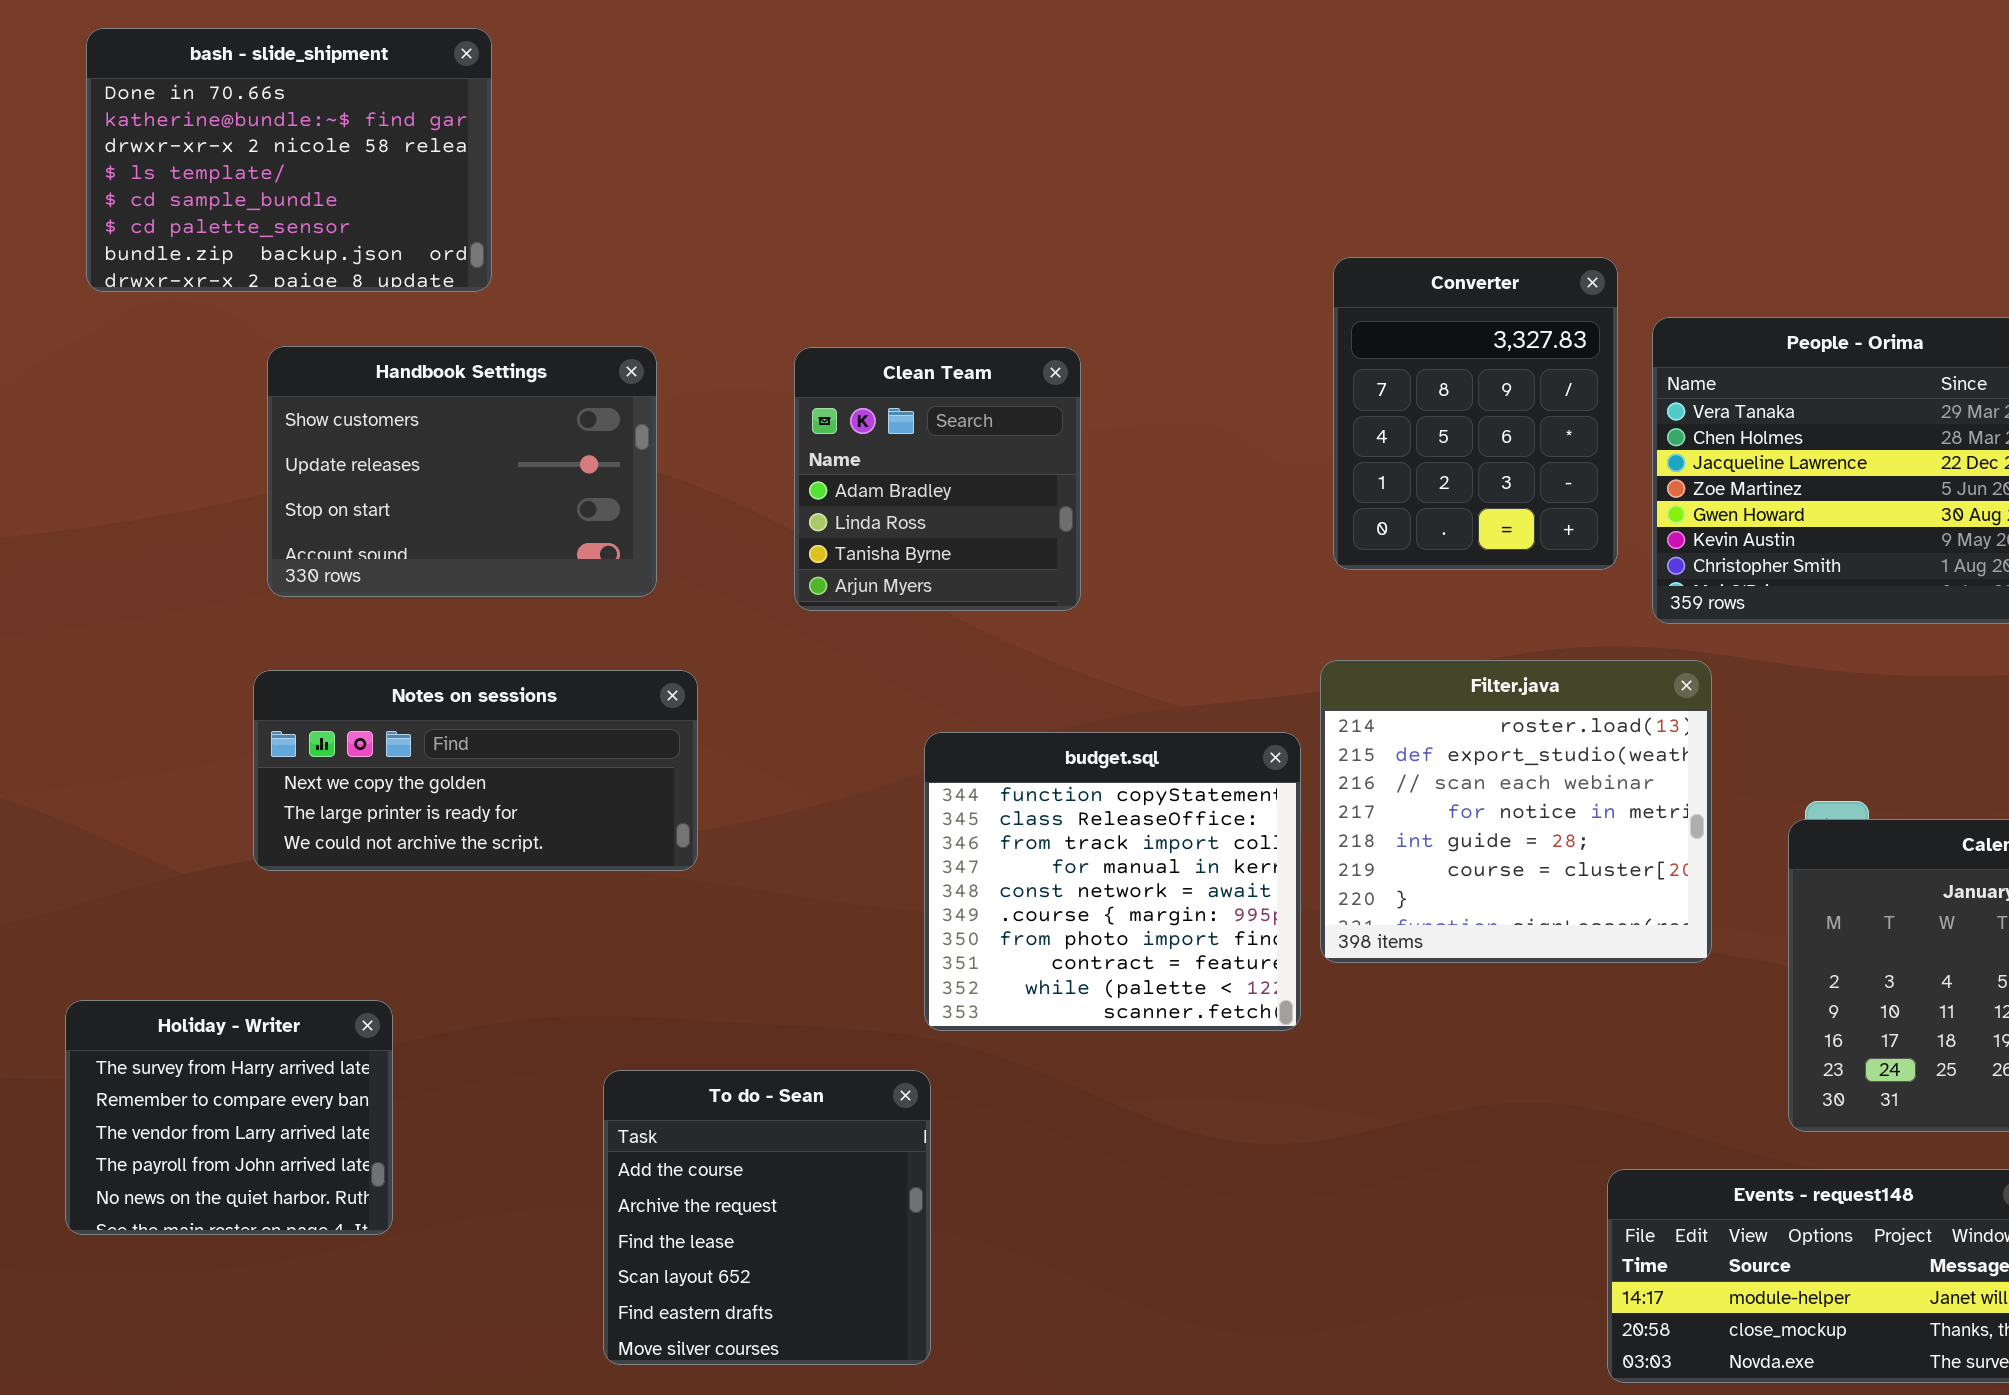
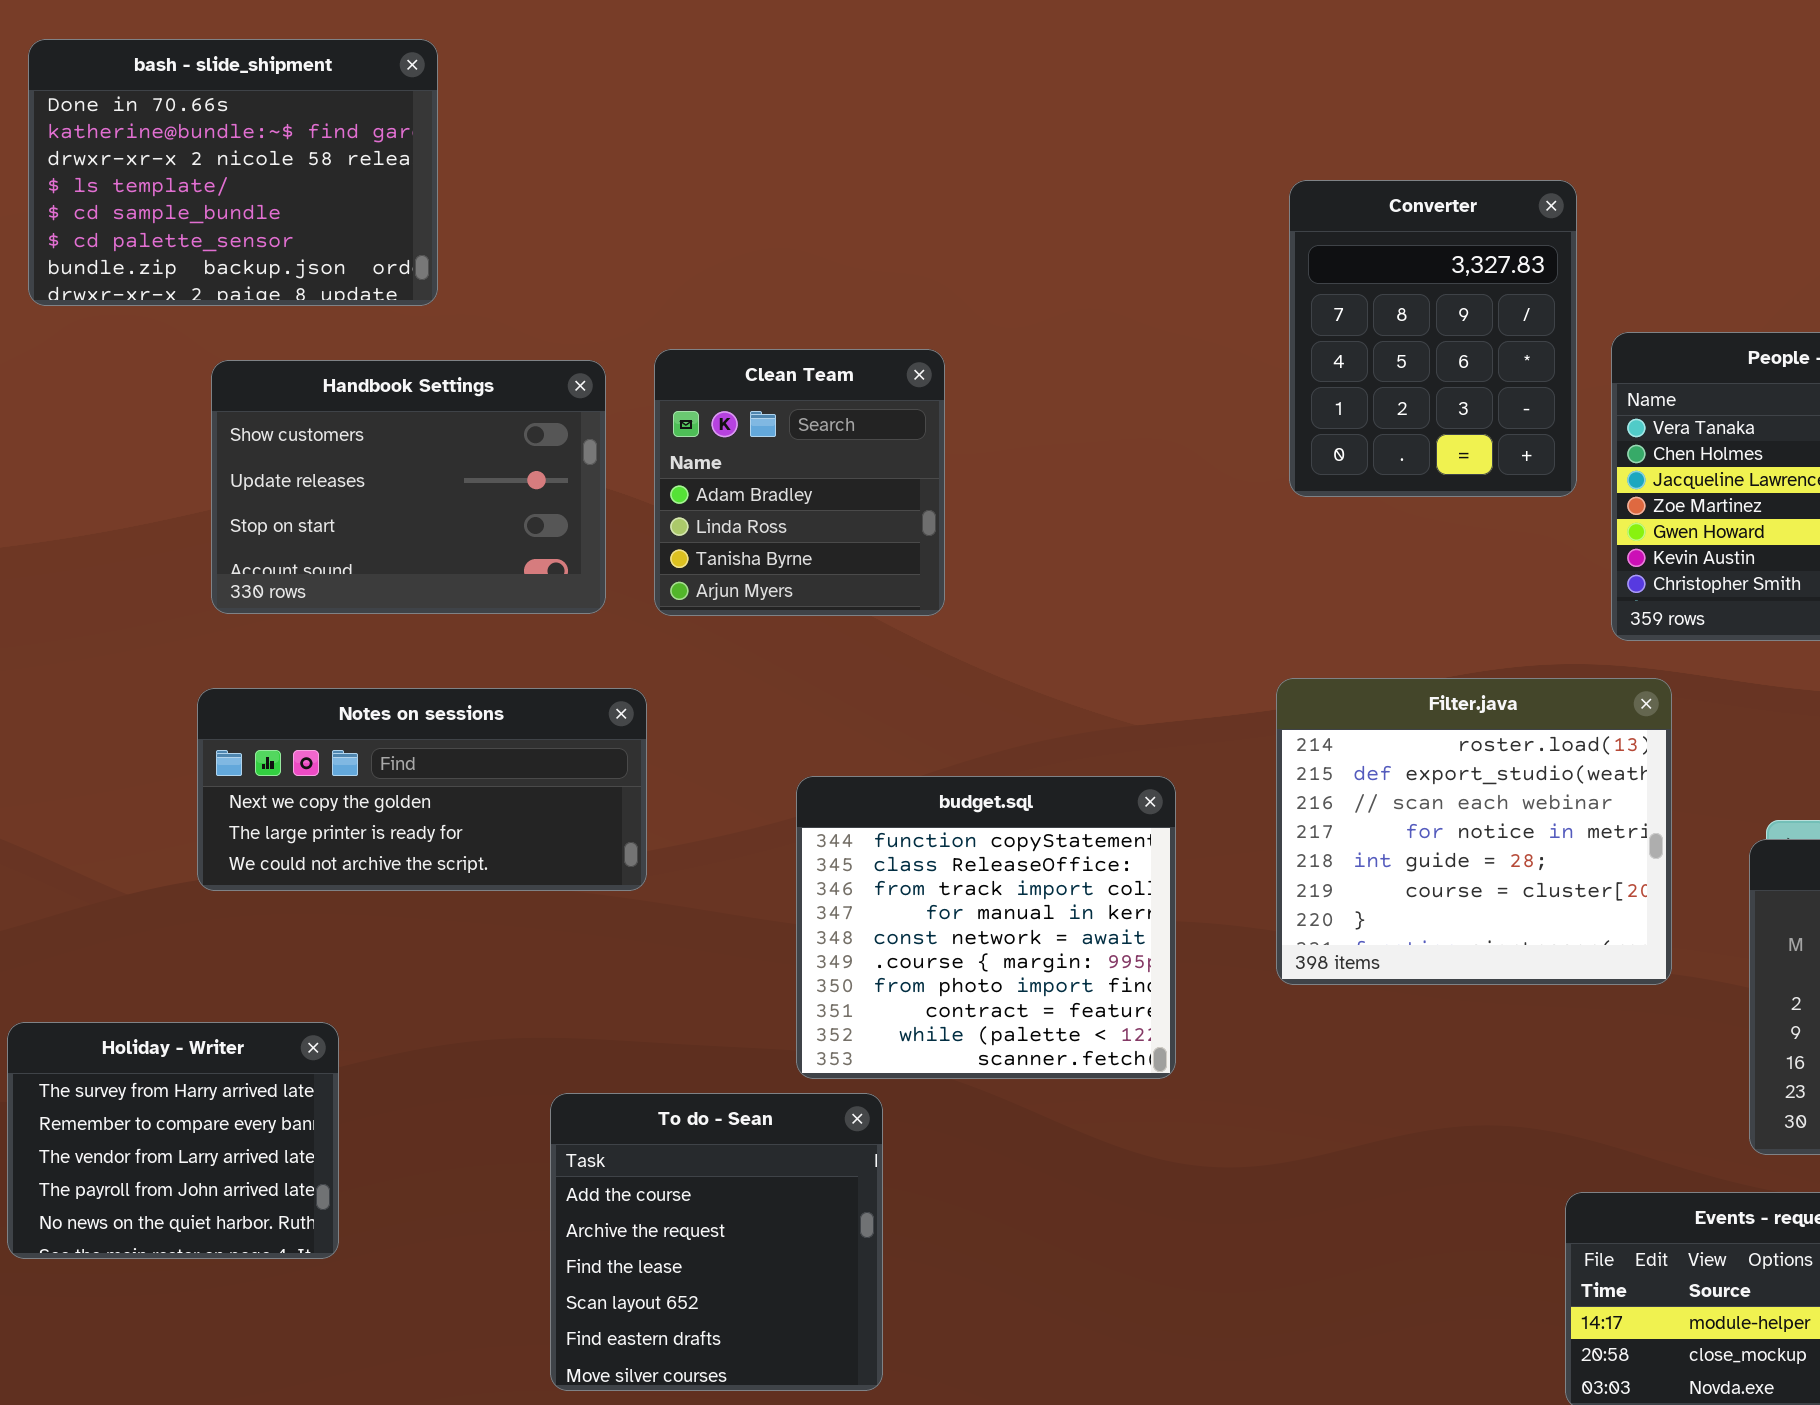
Converter: [1333,257,1618,570] -> [1289,180,1577,497], moved
Clean Team: [794,347,1081,611] -> [654,349,945,616], moved
budget.sql: [924,732,1301,1031] -> [796,776,1176,1079], moved

